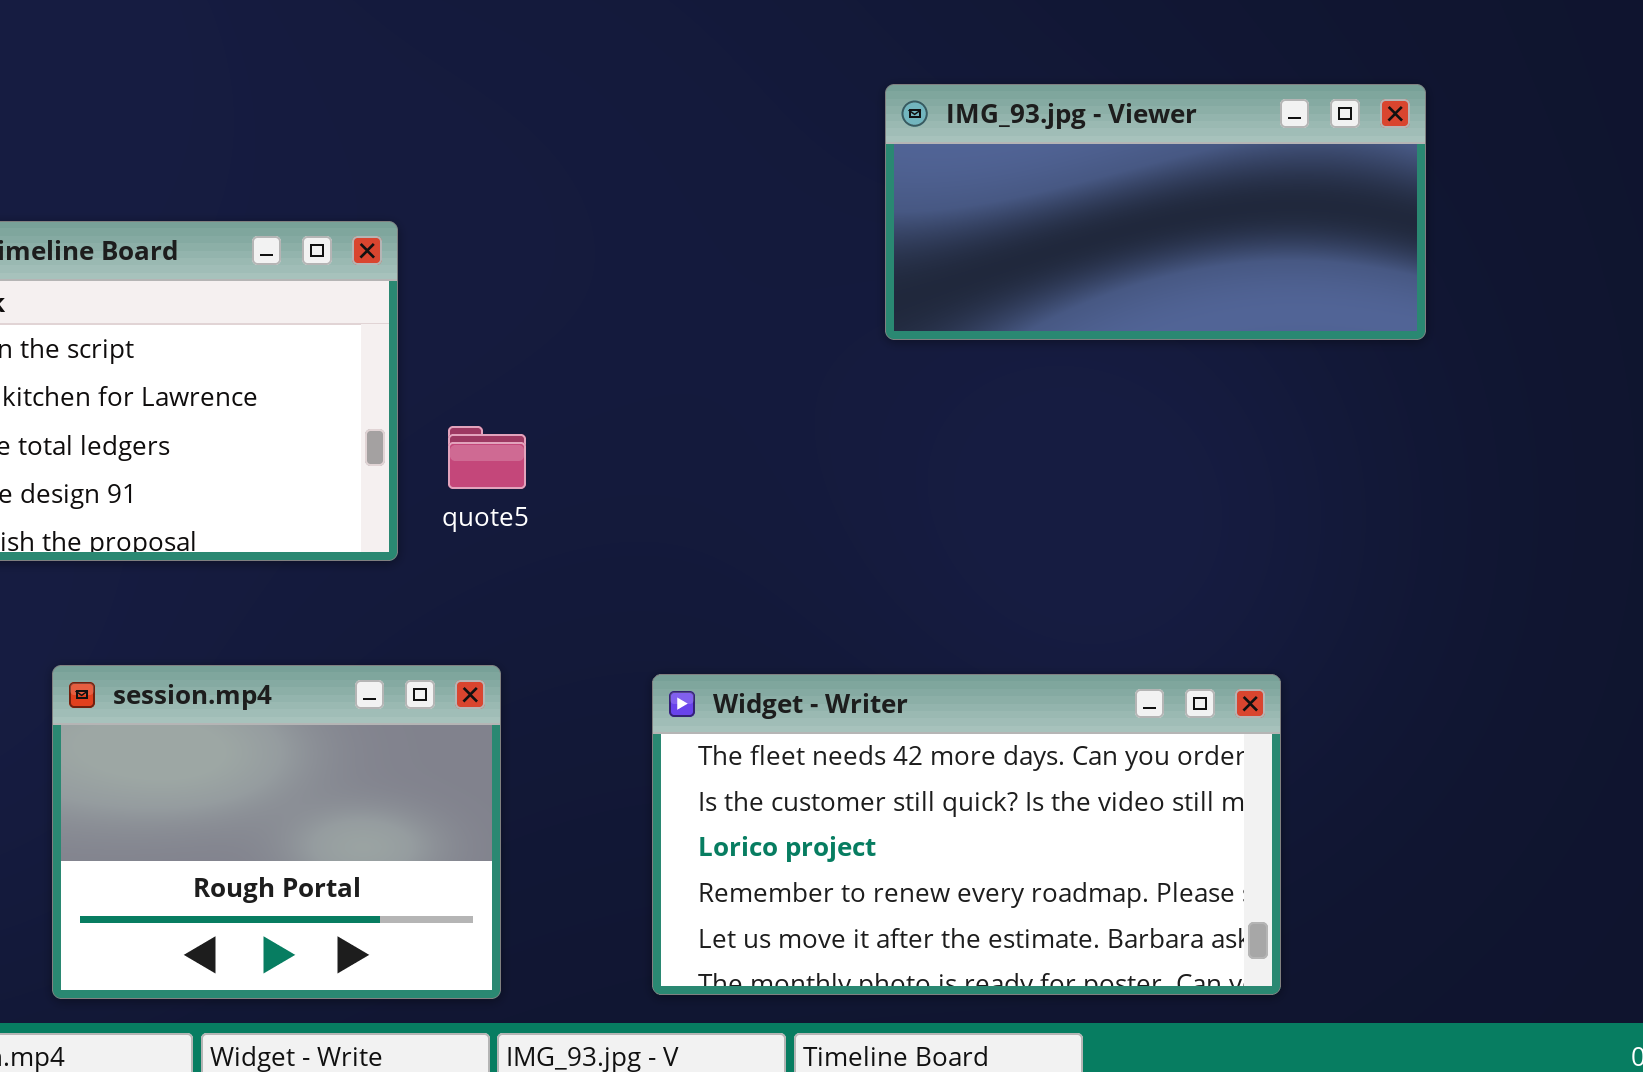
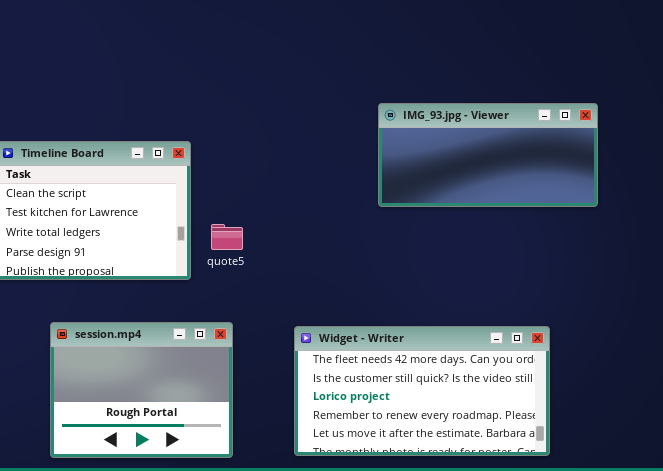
IMG_93.jpg - Viewer: [885,84,1426,340] -> [378,103,598,207], moved

